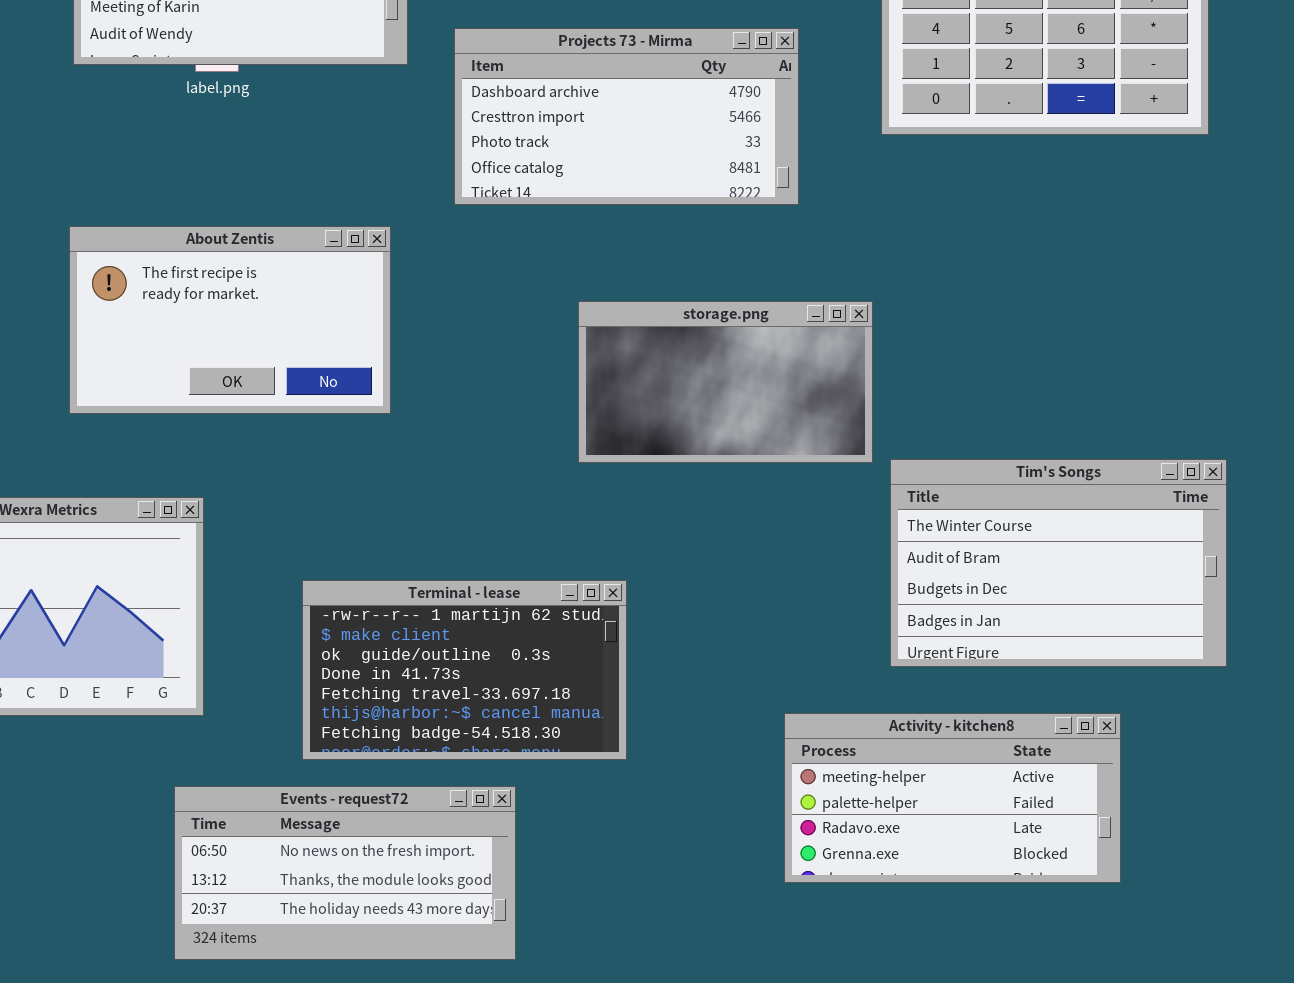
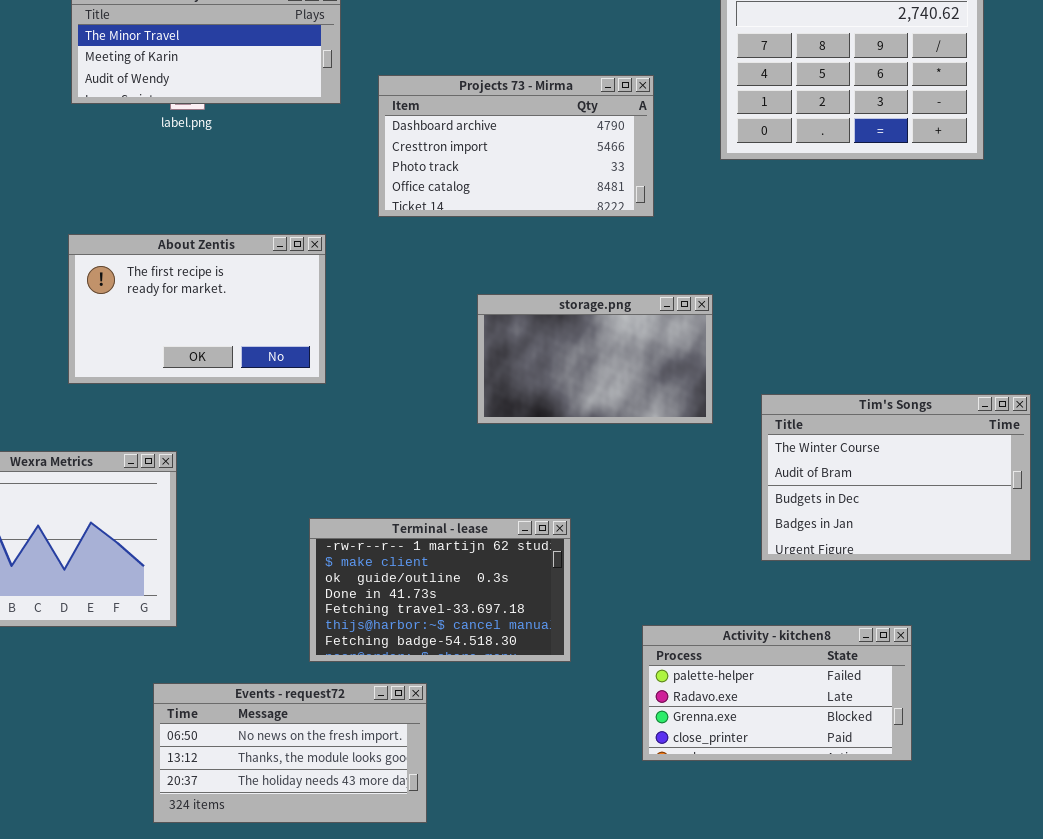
Tim's Songs: [890,459,1227,667] -> [761,394,1031,561], moved
Terminal - lease: [302,580,627,760] -> [309,518,571,662], moved
Activity - kitchen8: [784,713,1121,883] -> [642,625,912,761], scrolled down 1 row

